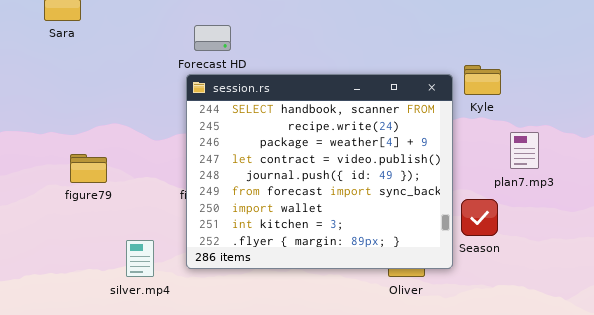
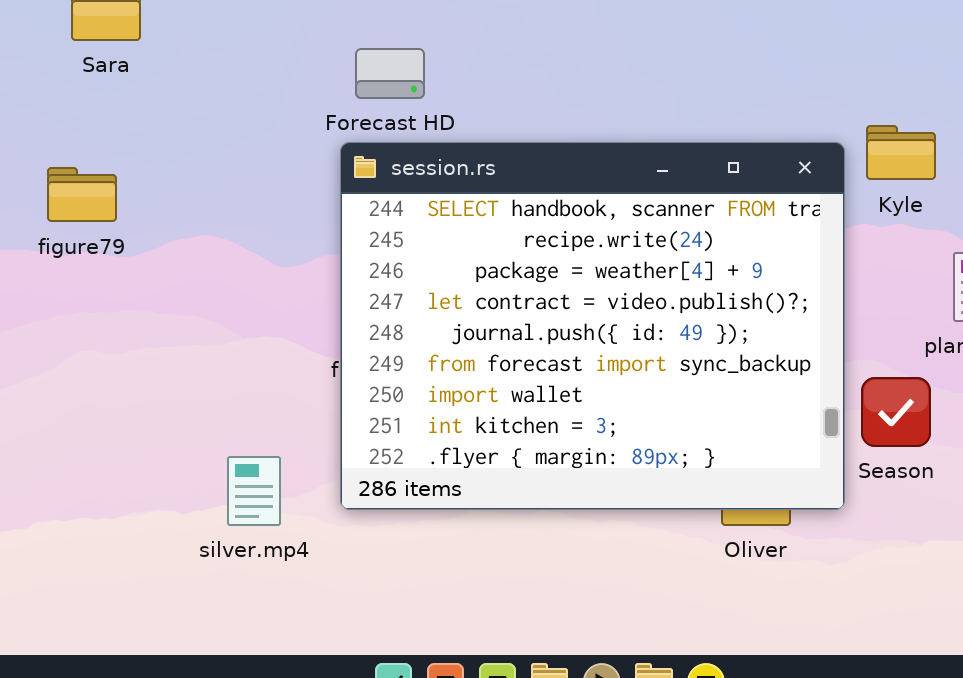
figure79: [70,154,107,183] -> [47,167,117,222], moved

